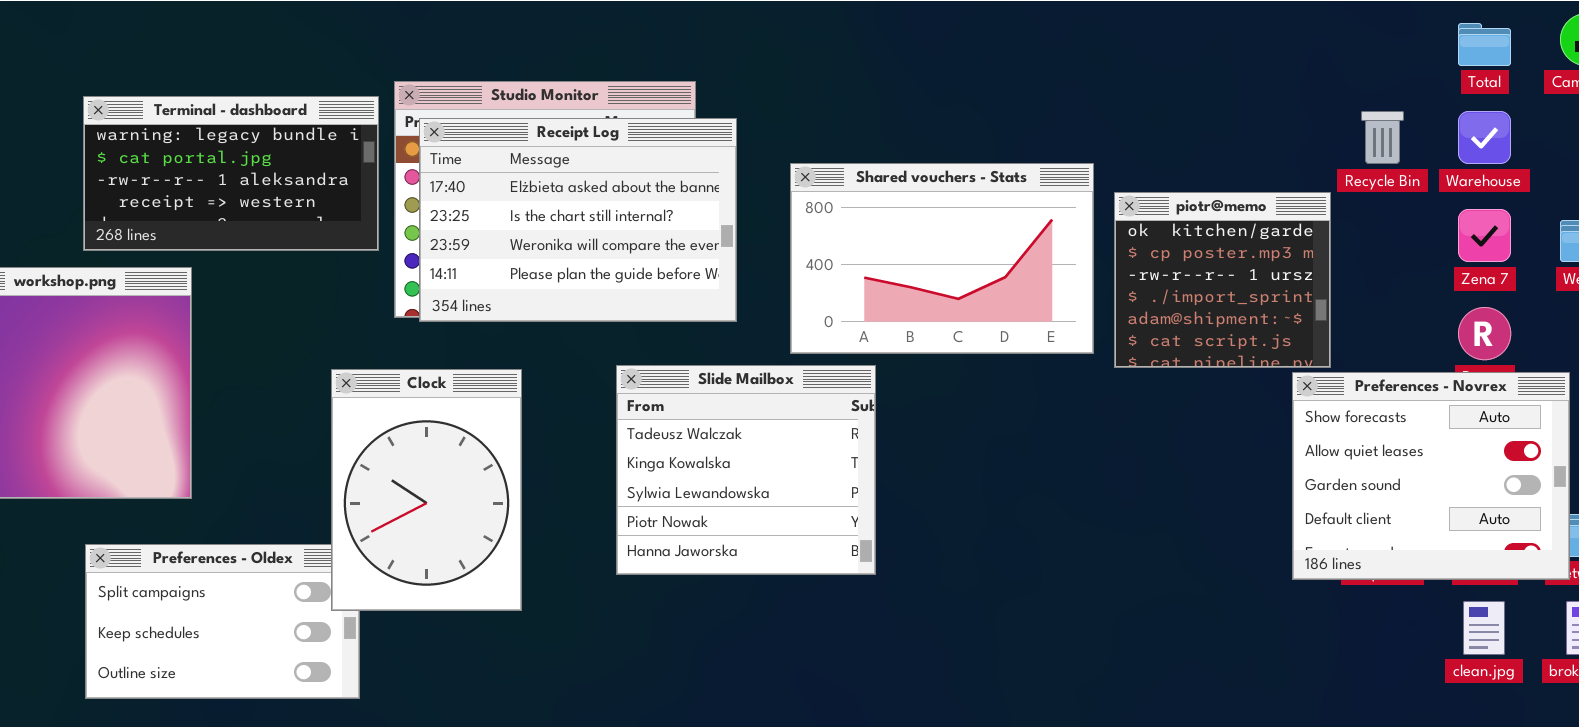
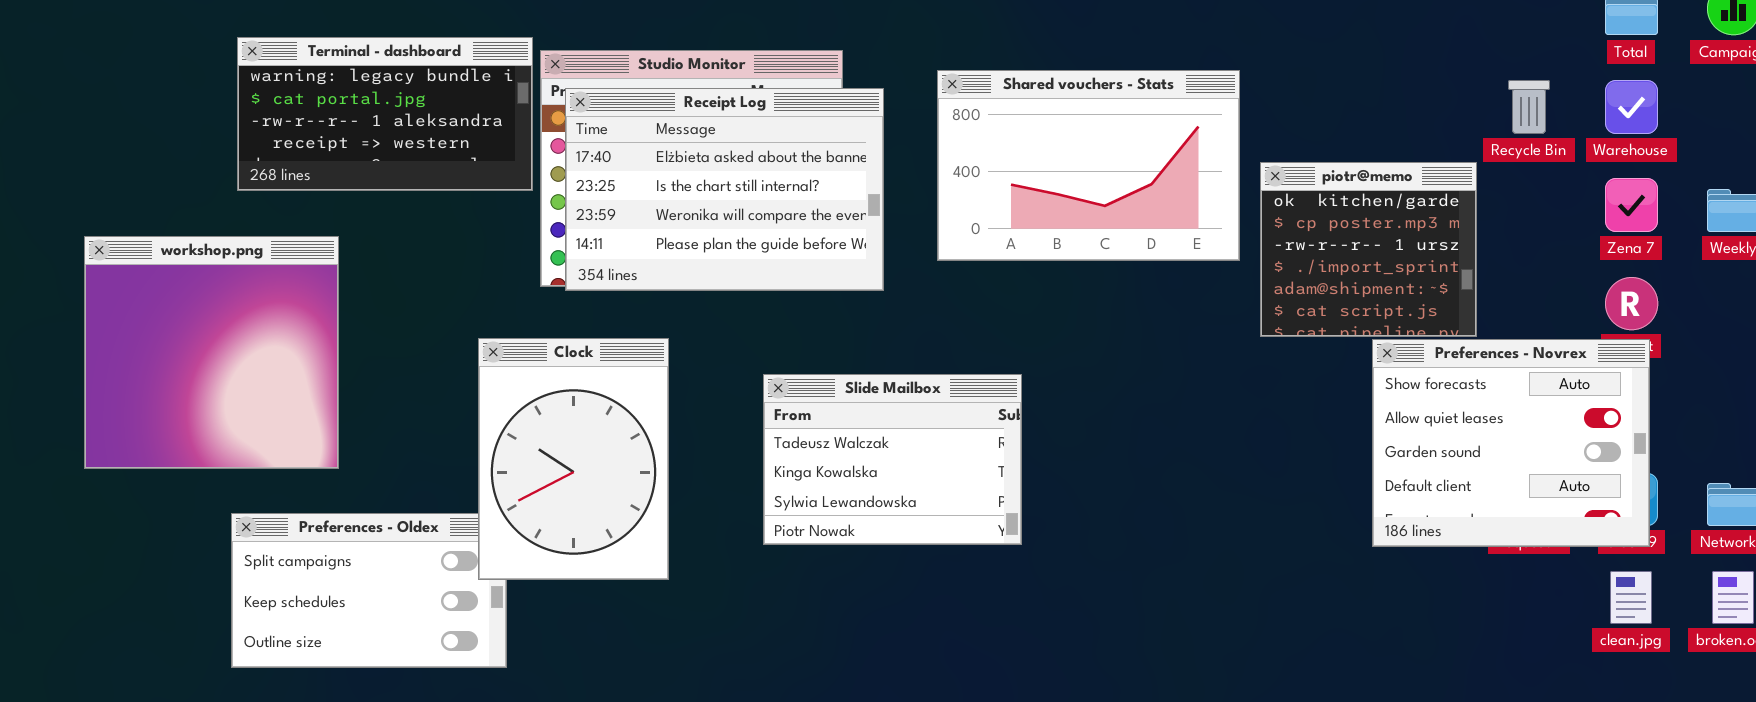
Terminal - dashboard: [83,96,379,251] -> [237,37,533,191], moved
Shared vouchers - Stats: [790,163,1094,354] -> [937,70,1240,261], moved
Slide Mailbox: [616,365,876,575] -> [763,374,1022,545], resized
Preferences - Novrex: [1292,372,1570,580] -> [1372,339,1650,547], moved

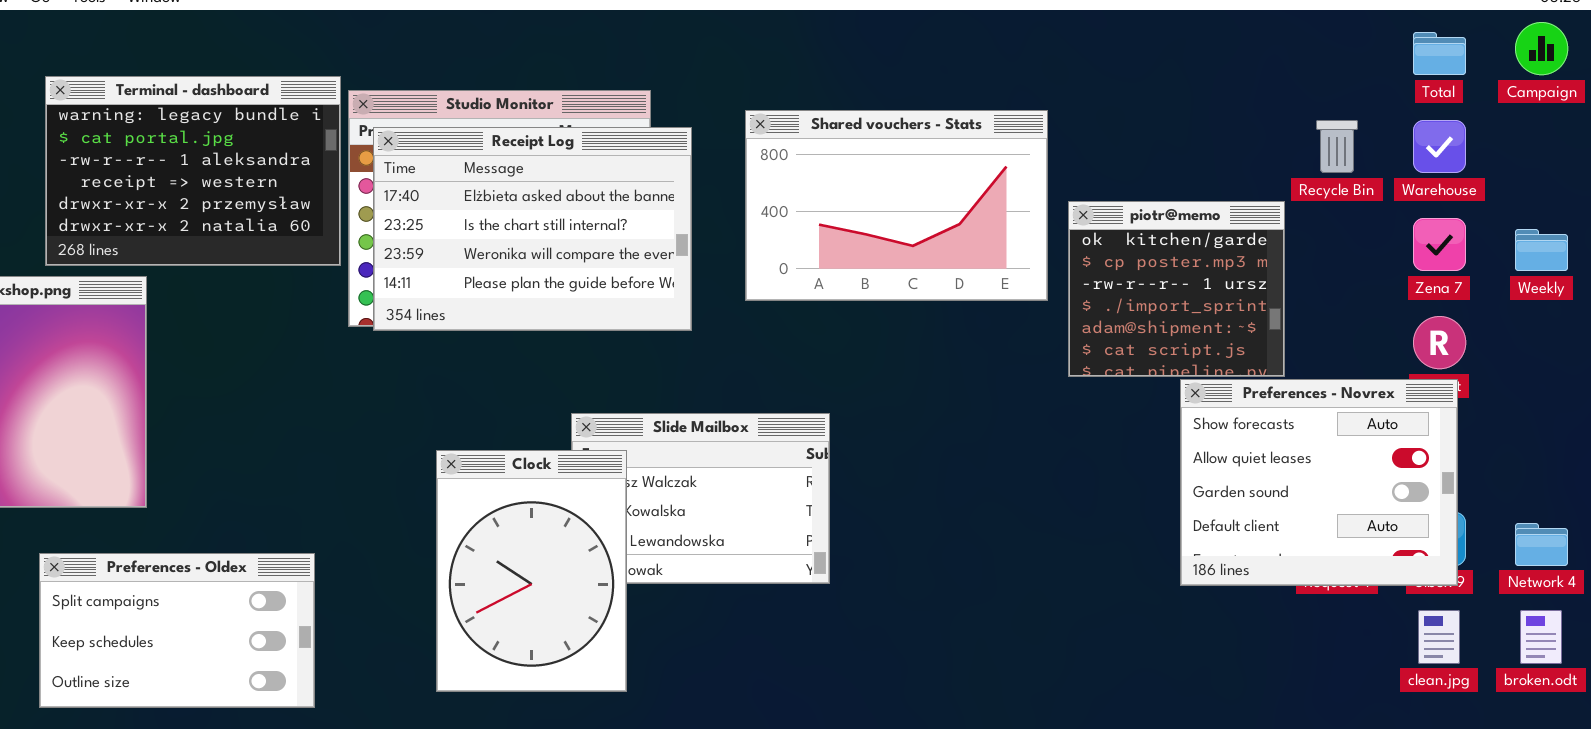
Terminal - dashboard: [237,37,533,191] -> [45,76,341,266], resized
Clock: [478,338,669,580] -> [436,450,627,692], moved

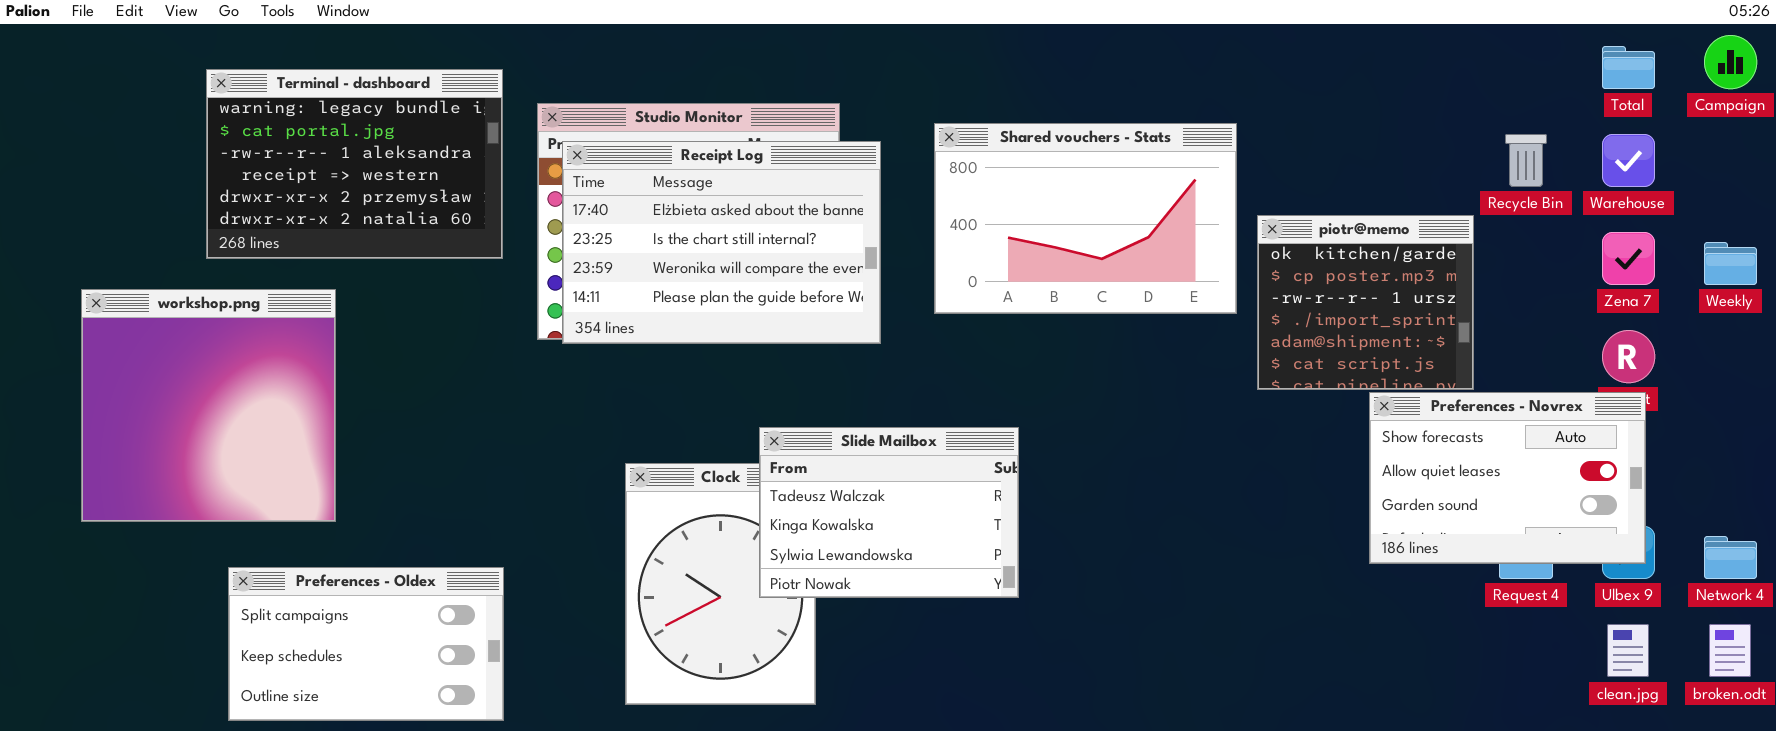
Terminal - dashboard: [45,76,341,266] -> [206,69,503,259], moved
Preferences - Novrex: [1180,379,1458,586] -> [1369,392,1646,564], resized
Slide Mailbox: [571,413,830,584] -> [759,427,1019,598], raised

